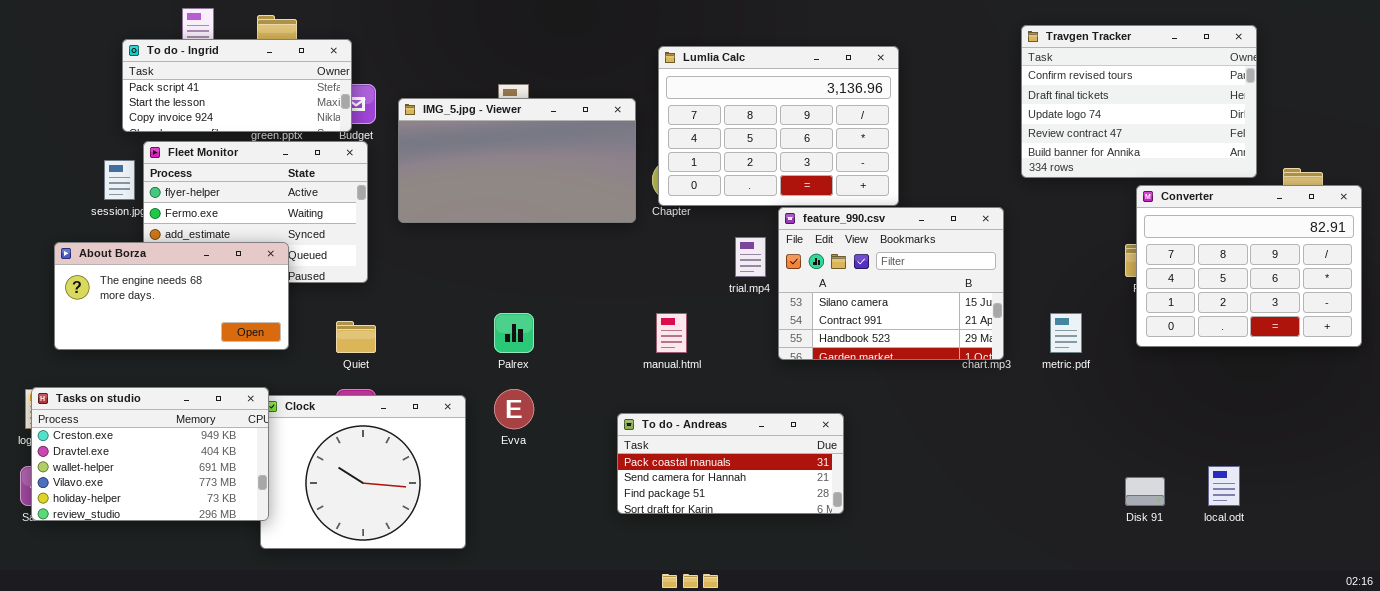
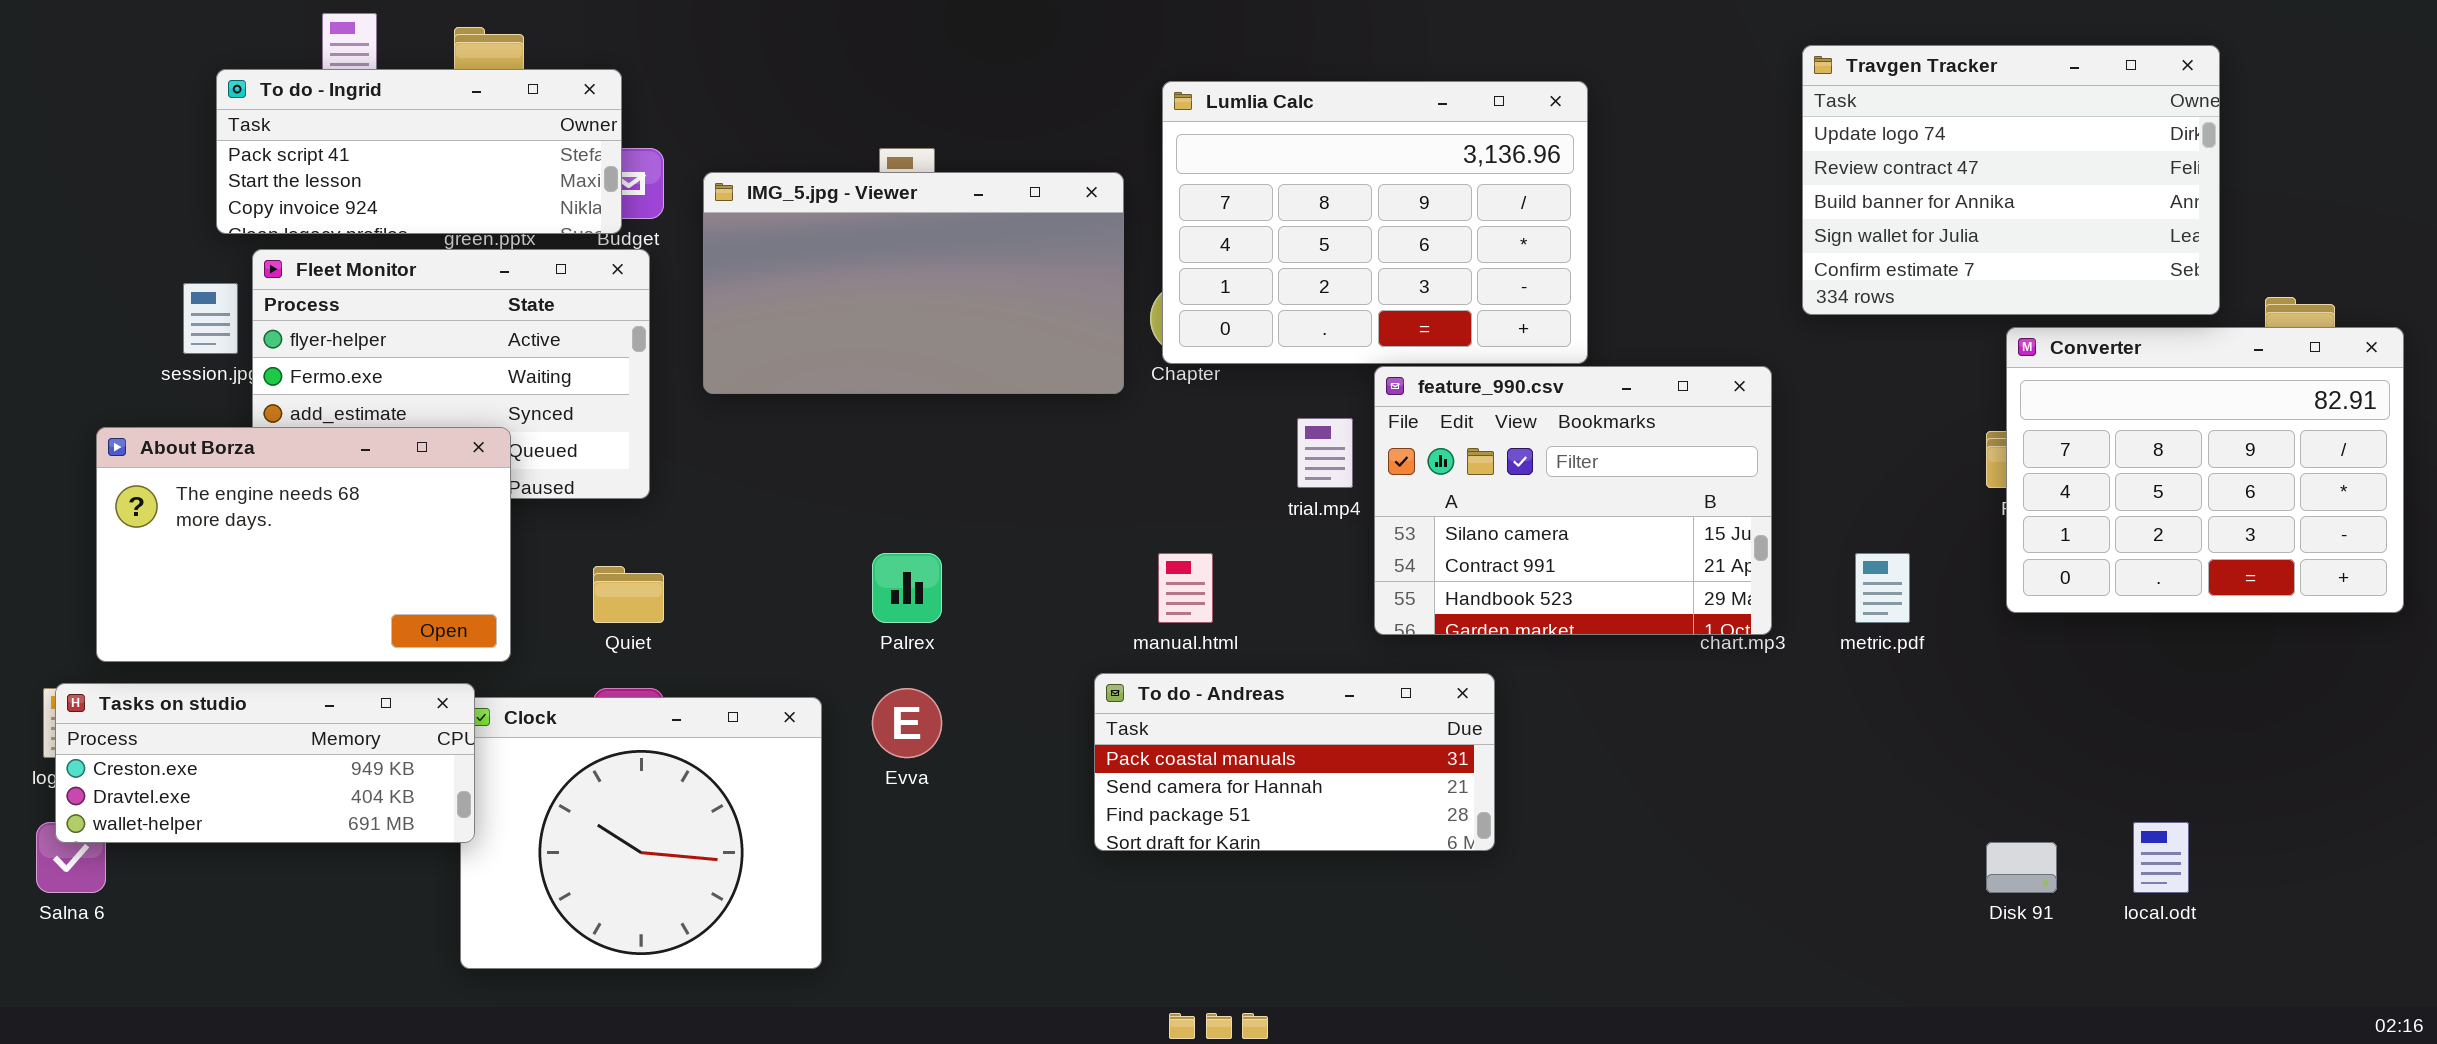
Travgen Tracker: [1021,25,1257,178] -> [1802,45,2220,315], scrolled down 2 rows
About Borza: [54,242,289,350] -> [96,427,511,662], resized
Tasks on studio: [31,387,269,521] -> [55,683,475,843], resized
To do - Andreas: [617,413,844,514] -> [1094,673,1495,851], moved

